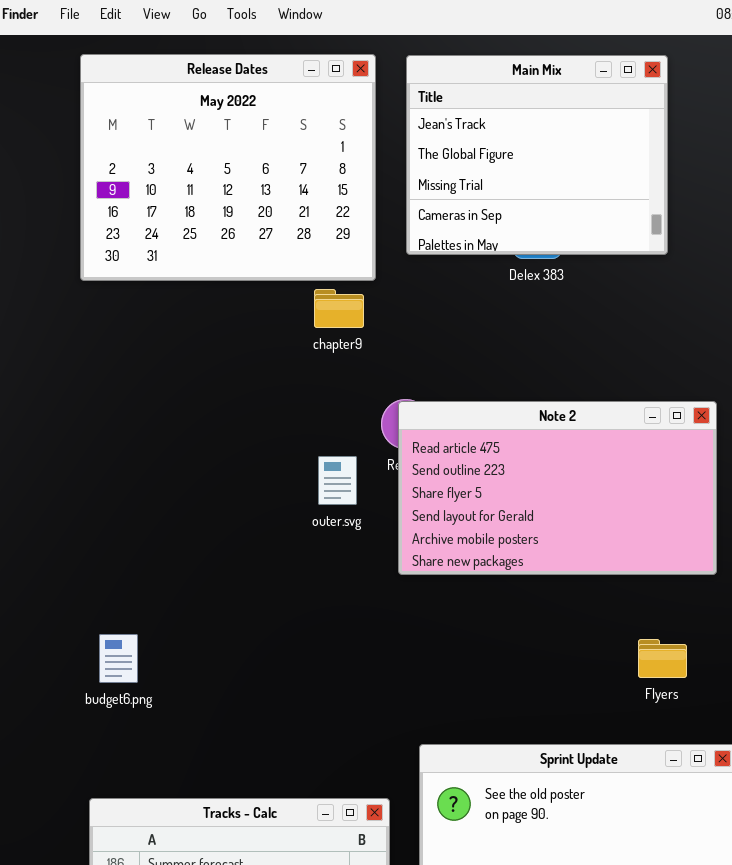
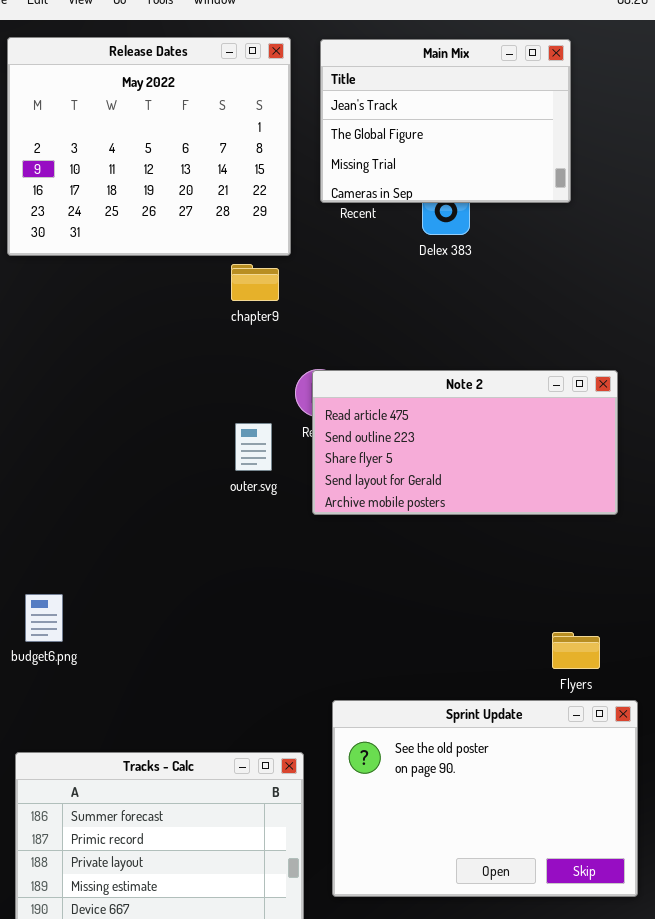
Main Mix: [406,55,668,255] -> [320,39,571,203], resized
Note 2: [398,401,717,575] -> [312,370,618,515], resized
Flyers: [638,639,687,678] -> [552,632,600,669], moved

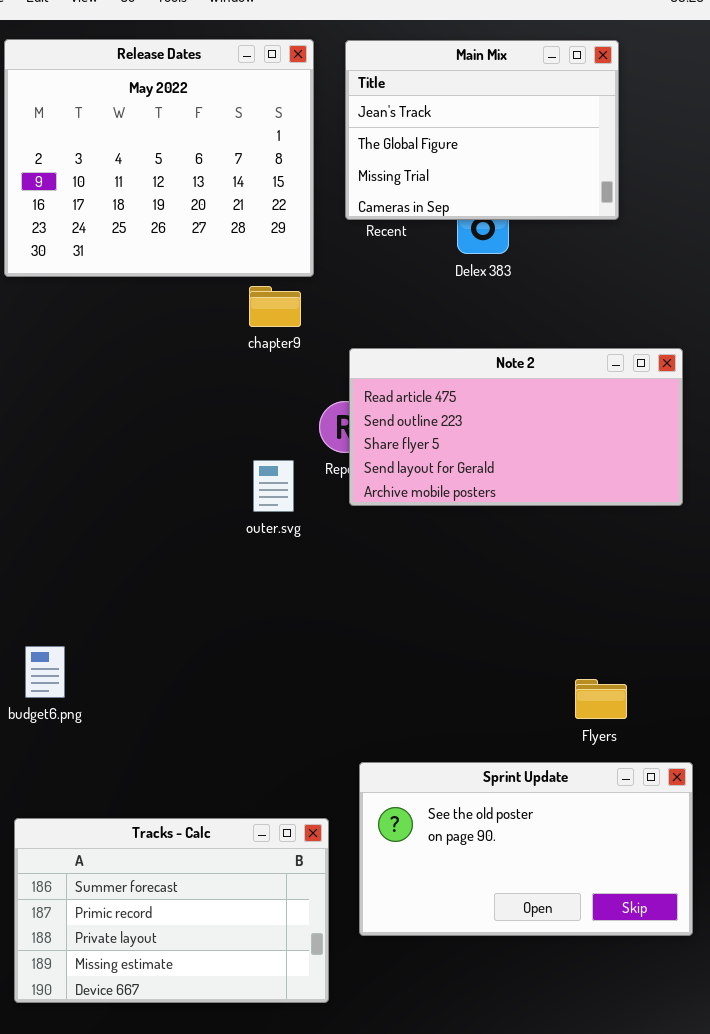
Note 2: [312,370,618,515] -> [349,348,683,506], moved
Flyers: [552,632,600,669] -> [575,679,627,719], moved
Sprint Update: [332,700,638,897] -> [359,762,693,936], resized

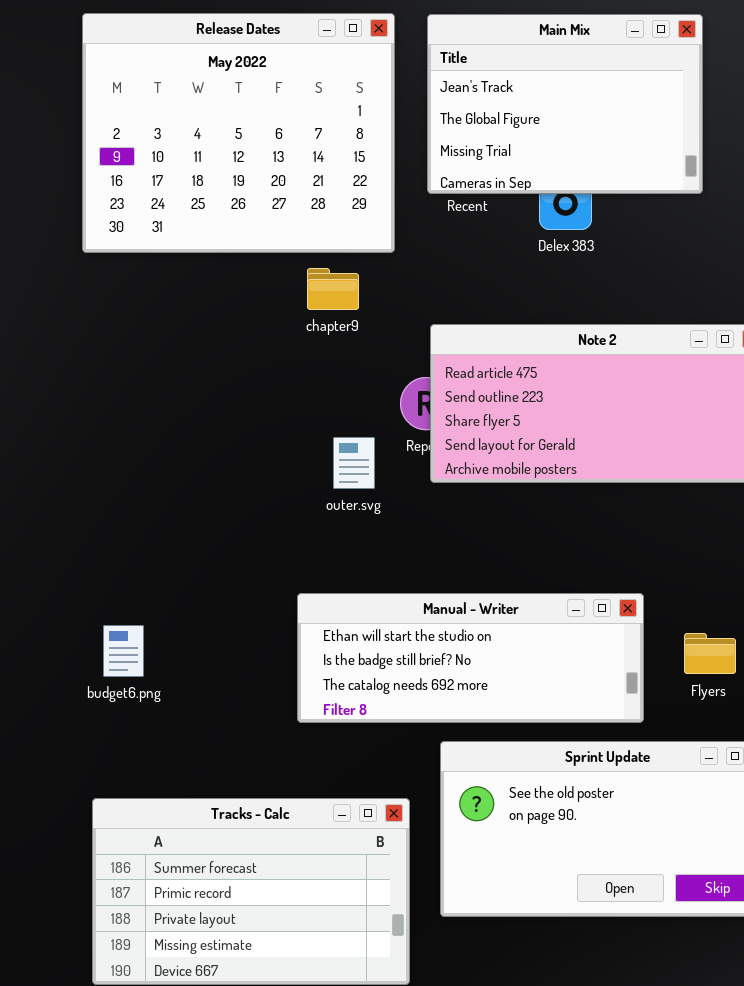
chapter9: [249,286,301,327] -> [307,268,359,310], moved
Manual - Writer: none -> [297,593,644,723], opened
Flyers: [575,679,627,719] -> [684,633,736,674], moved

